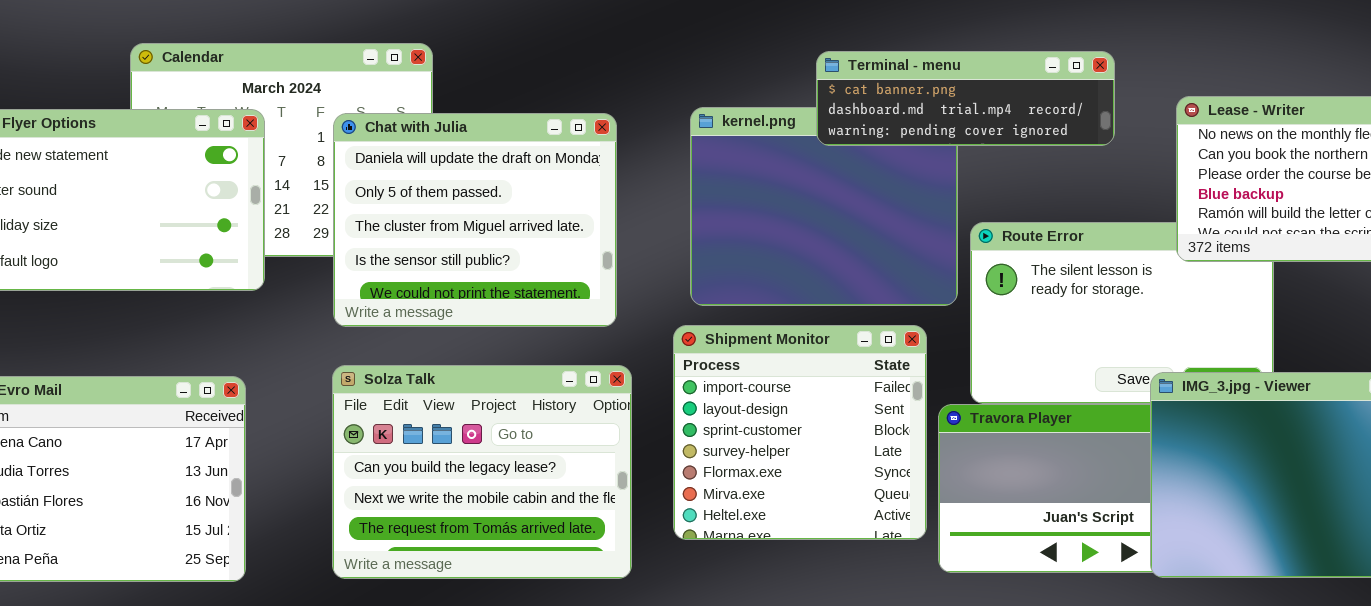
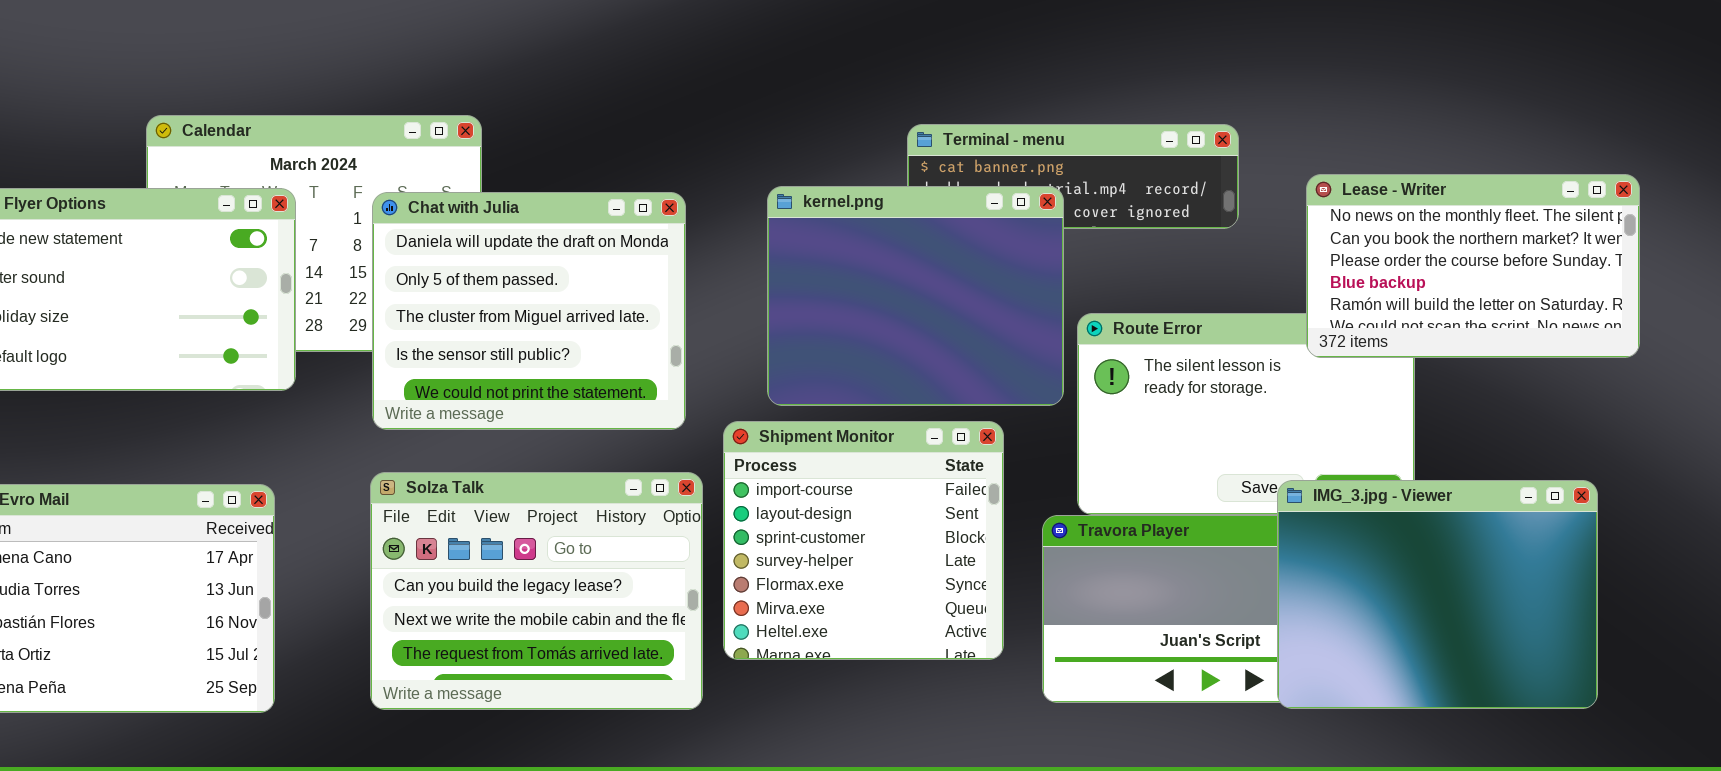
kernel.png: [690,107,958,306] -> [767,186,1064,406], raised
Shipment Monitor: [673,325,927,540] -> [723,421,1004,660], moved

